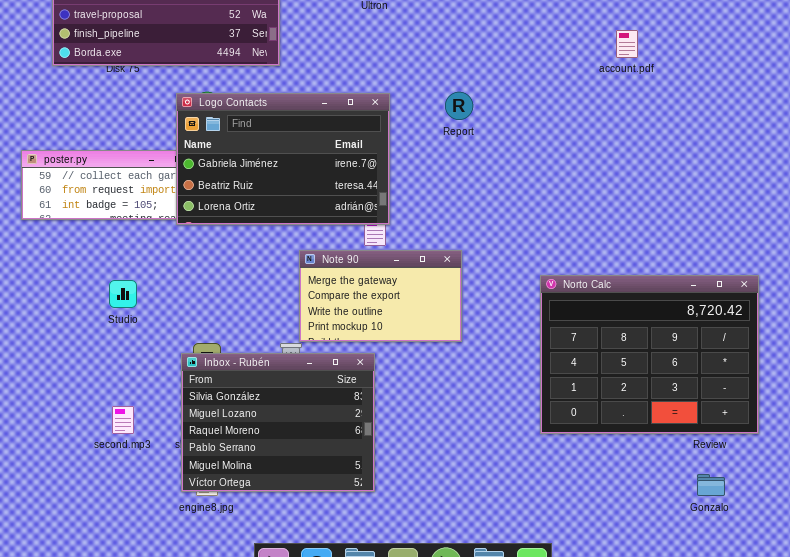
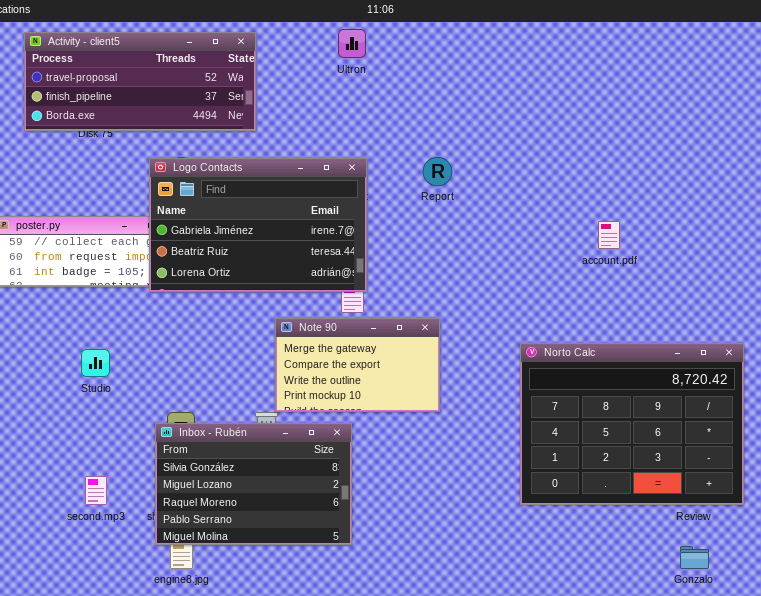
account.pdf: [616,30,638,58] -> [598,221,620,249], moved
Inbox - Rubén: [181,353,375,492] -> [155,423,352,545], resized

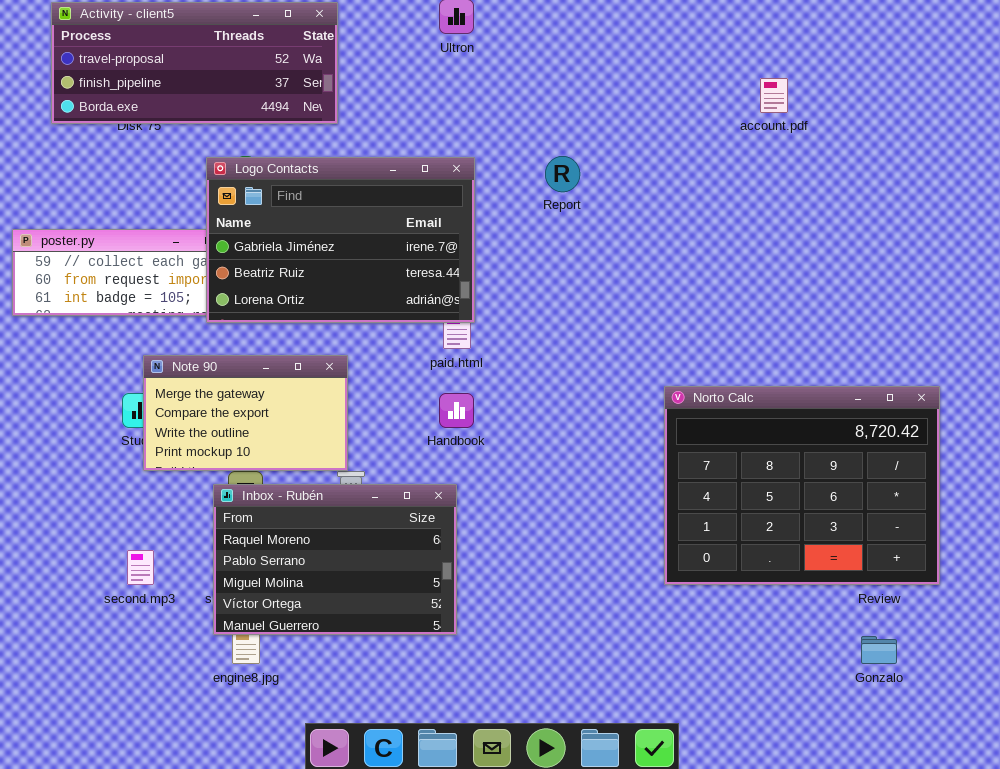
account.pdf: [598,221,620,249] -> [760,78,788,113], moved
Note 90: [275,318,440,412] -> [143,355,348,471], moved
Inbox - Rubén: [155,423,352,545] -> [213,484,457,635], scrolled down 2 rows

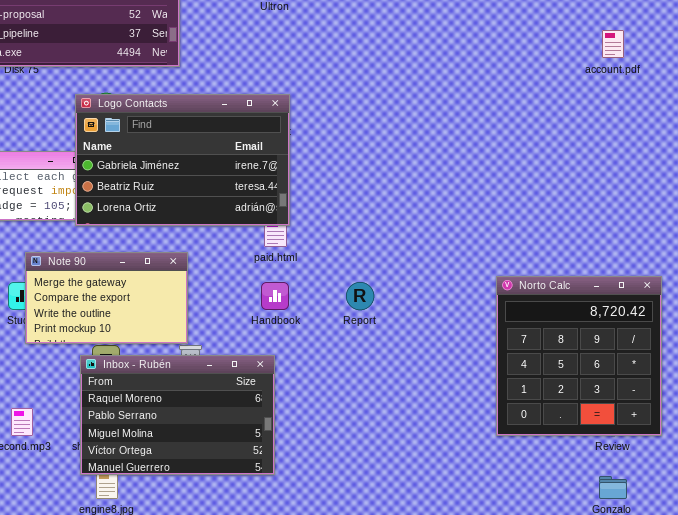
account.pdf: [760,78,788,113] -> [602,30,624,58], moved
Report: [545,156,580,192] -> [346,282,374,310], moved
Norto Calc: [664,386,940,585] -> [496,276,662,436], resized

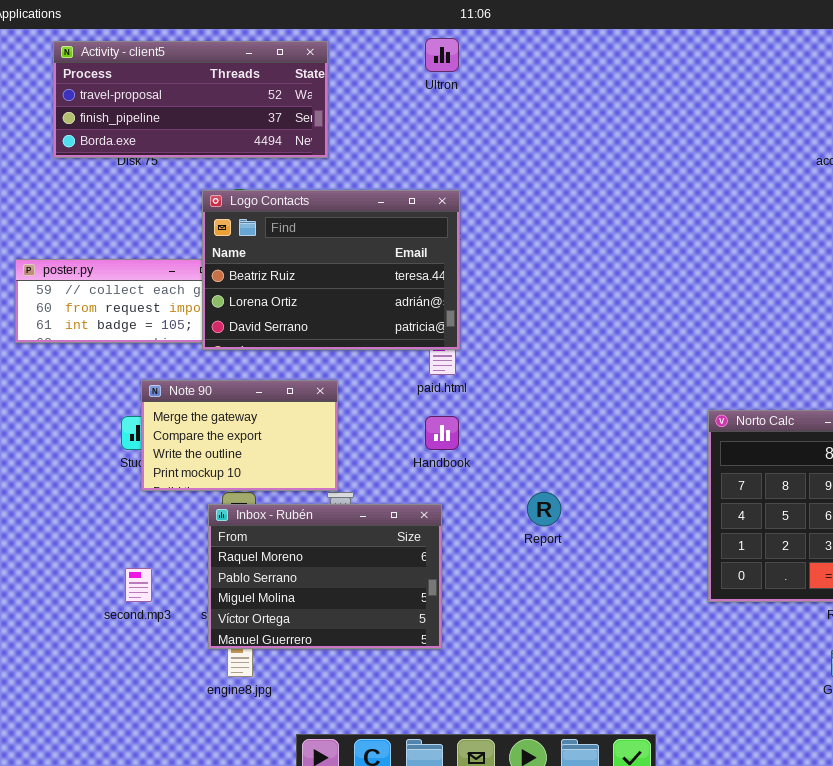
Logo Contacts: [75,94,290,226] -> [202,190,460,350], scrolled down 1 row
Report: [346,282,374,310] -> [527,492,561,526], moved

